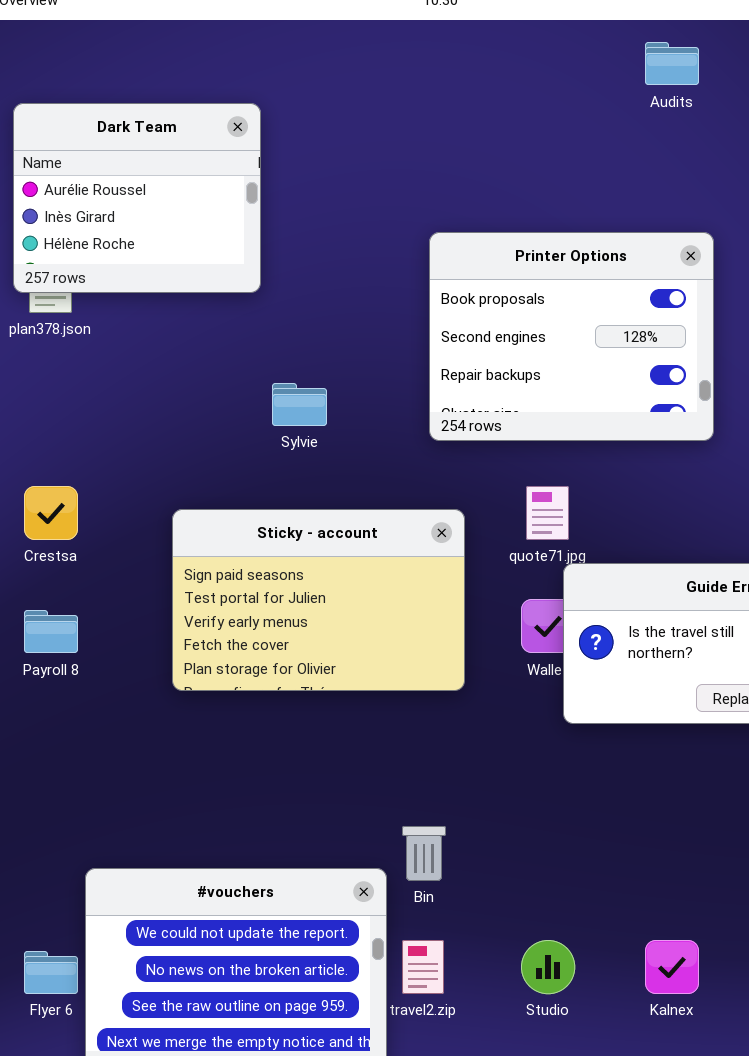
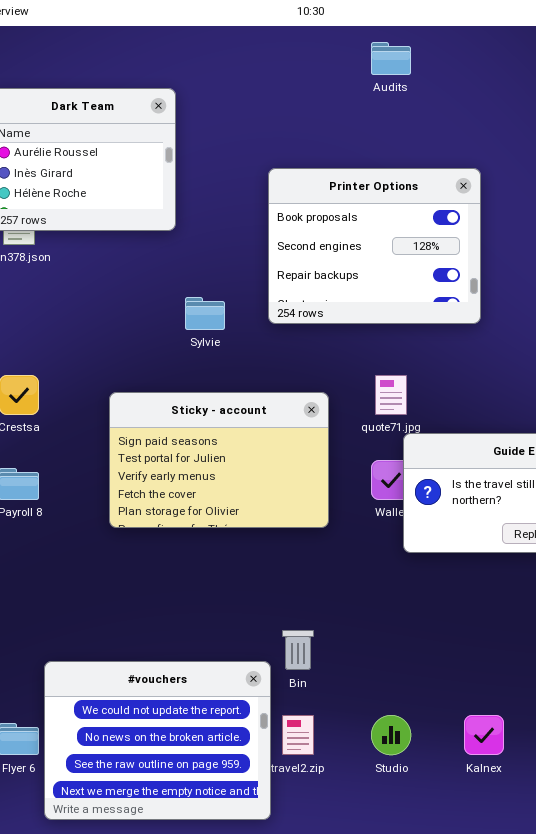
Audits: [645,42,699,85] -> [371,42,411,75], moved
Printer Options: [429,232,714,441] -> [268,168,481,324], moved

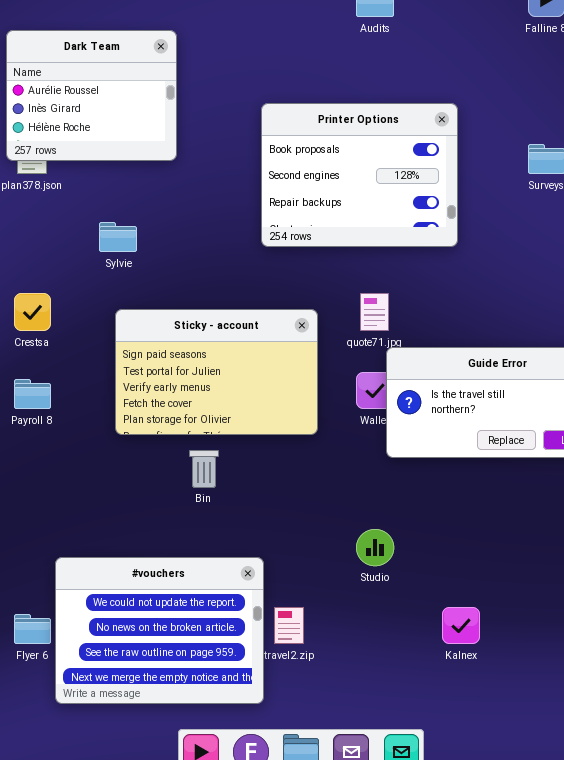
Sylvie: [185,297,225,330] -> [99,222,137,252], moved
Bin: [282,630,314,670] -> [189,450,219,488], moved
Studio: [371,715,411,755] -> [356,529,394,566], moved

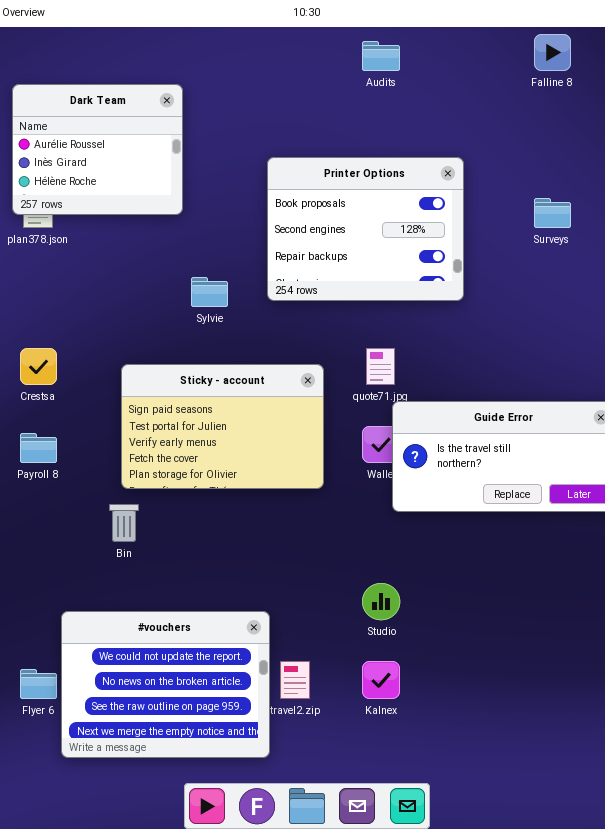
Sylvie: [99,222,137,252] -> [191,277,228,307], moved
Bin: [189,450,219,488] -> [109,504,139,542], moved
Kalnex: [442,607,480,644] -> [362,661,400,699], moved

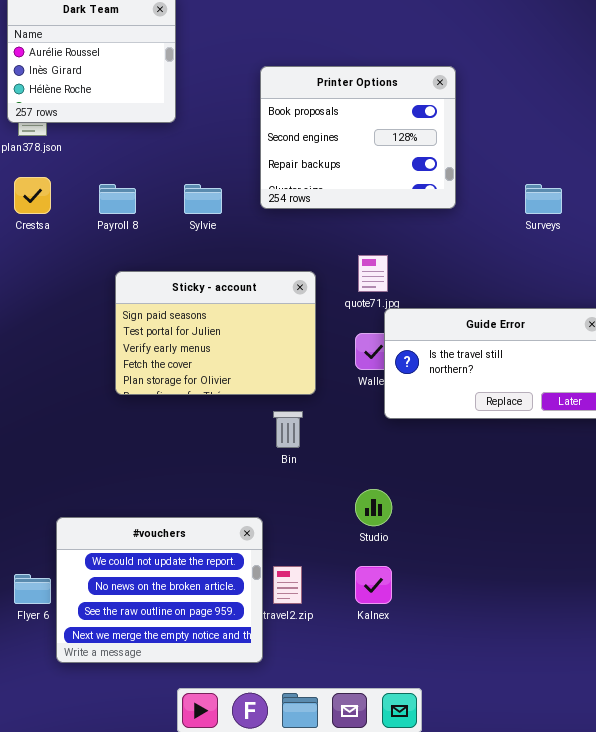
Surveys: [534,198,571,228] -> [525,184,562,214], moved
Crestsa: [20,348,57,385] -> [14,177,51,214], moved
Payroll 8: [20,433,57,463] -> [99,184,136,214], moved
Bin: [109,504,139,542] -> [273,411,303,448], moved

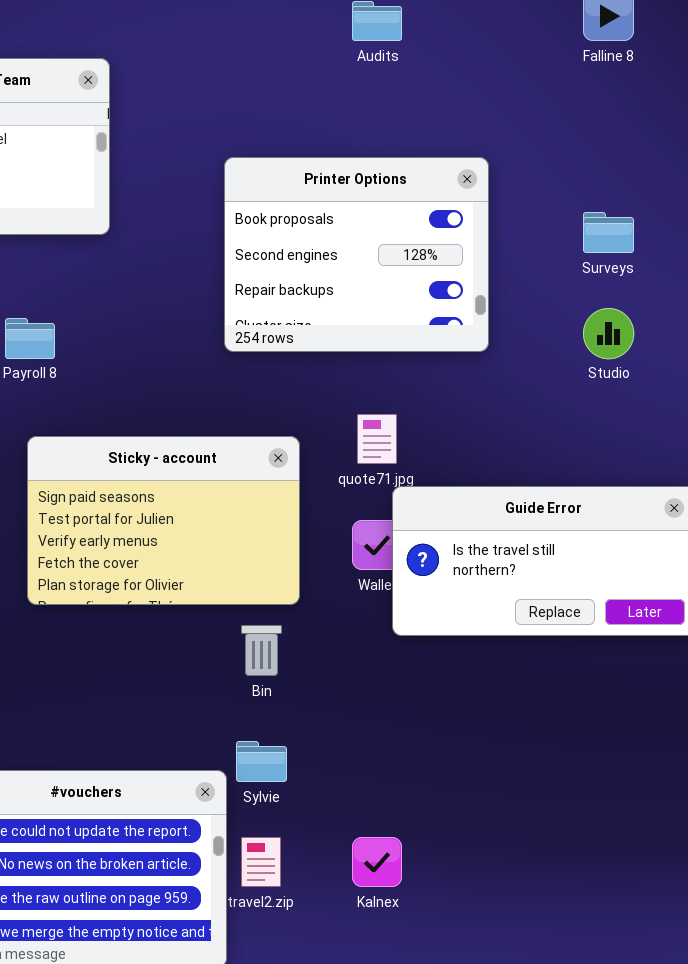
Sylvie: [184,184,222,214] -> [236,741,287,782], moved
Surveys: [525,184,562,214] -> [583,212,634,253], moved
Studio: [355,489,392,526] -> [583,308,634,359], moved

